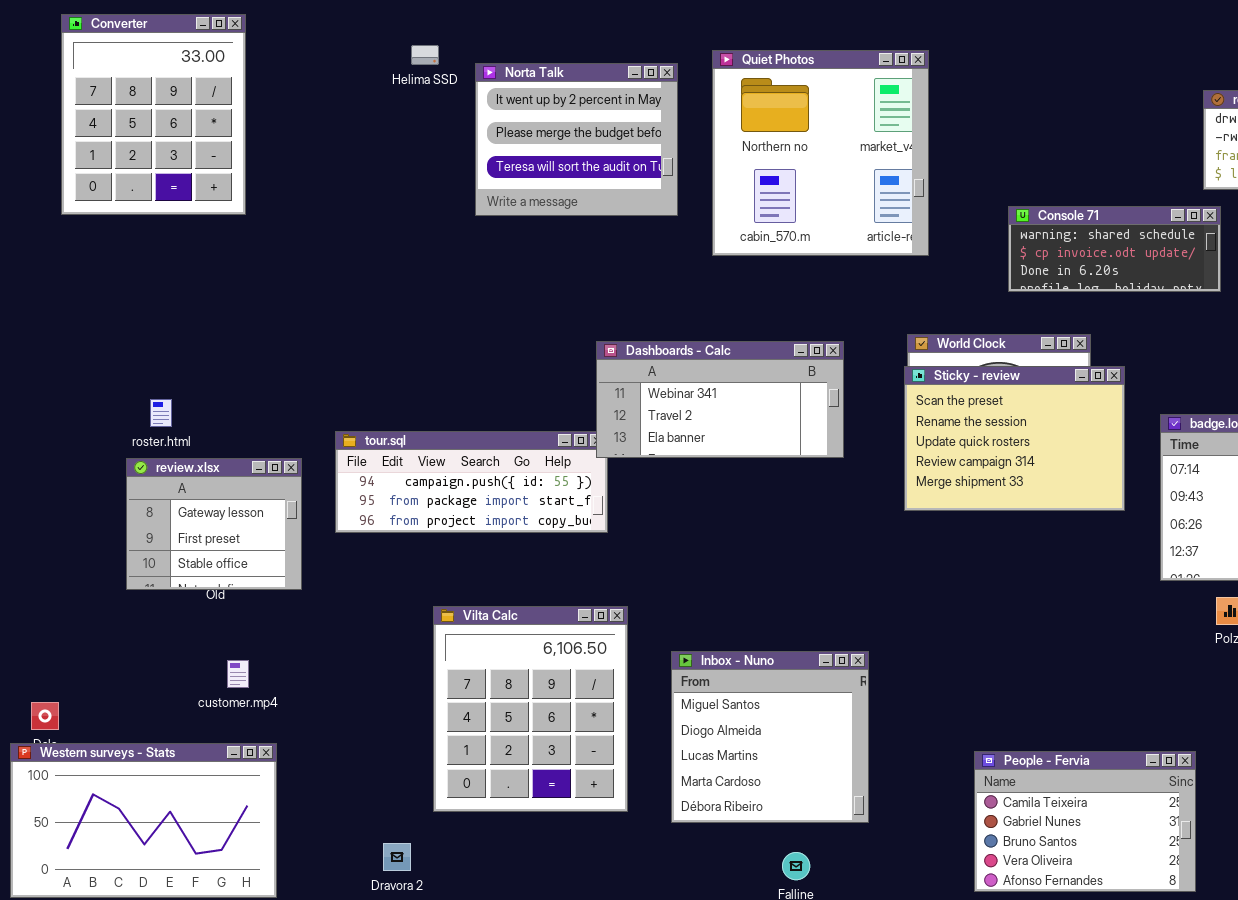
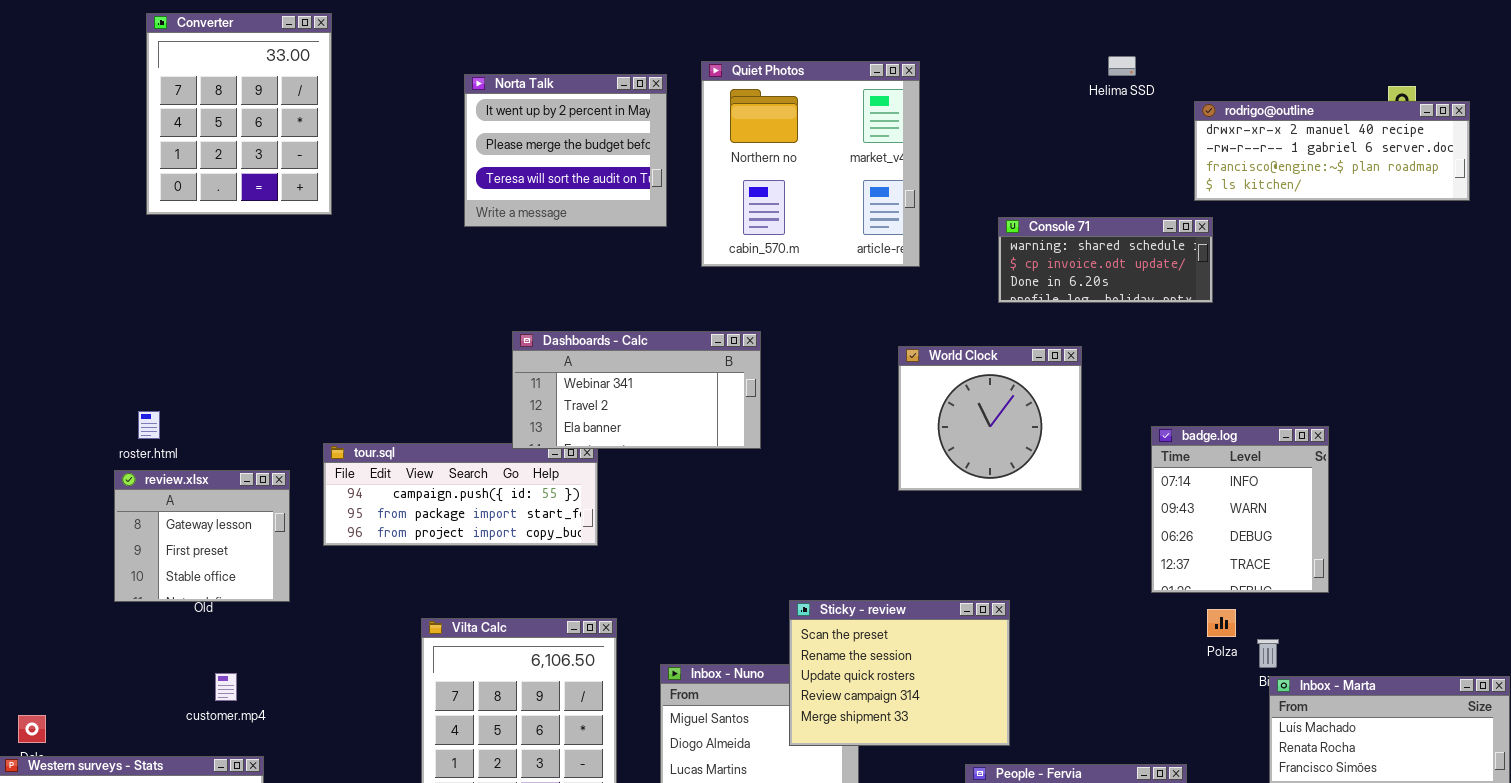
Converter: [61,14,246,215] -> [146,13,332,215], moved
Helima SSD: [411,45,439,65] -> [1108,56,1136,76], moved
Dashboards - Calc: [596,341,844,458] -> [512,331,761,449], moved
Sticky - review: [904,366,1125,511] -> [789,600,1010,746], moved

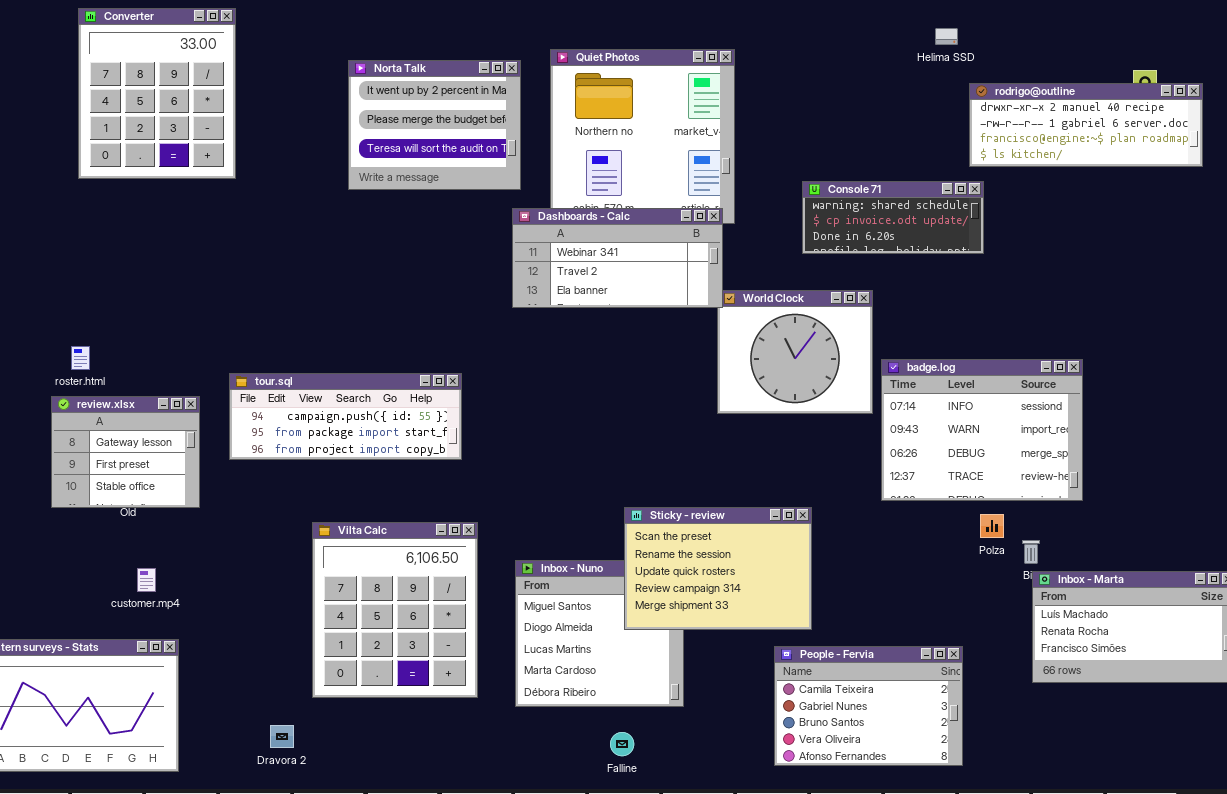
Helima SSD: [1108,56,1136,76] -> [935,28,958,45], moved
Dashboards - Calc: [512,331,761,449] -> [512,208,723,308], moved
badge.log: [1151,426,1329,593] -> [881,359,1083,501], resized

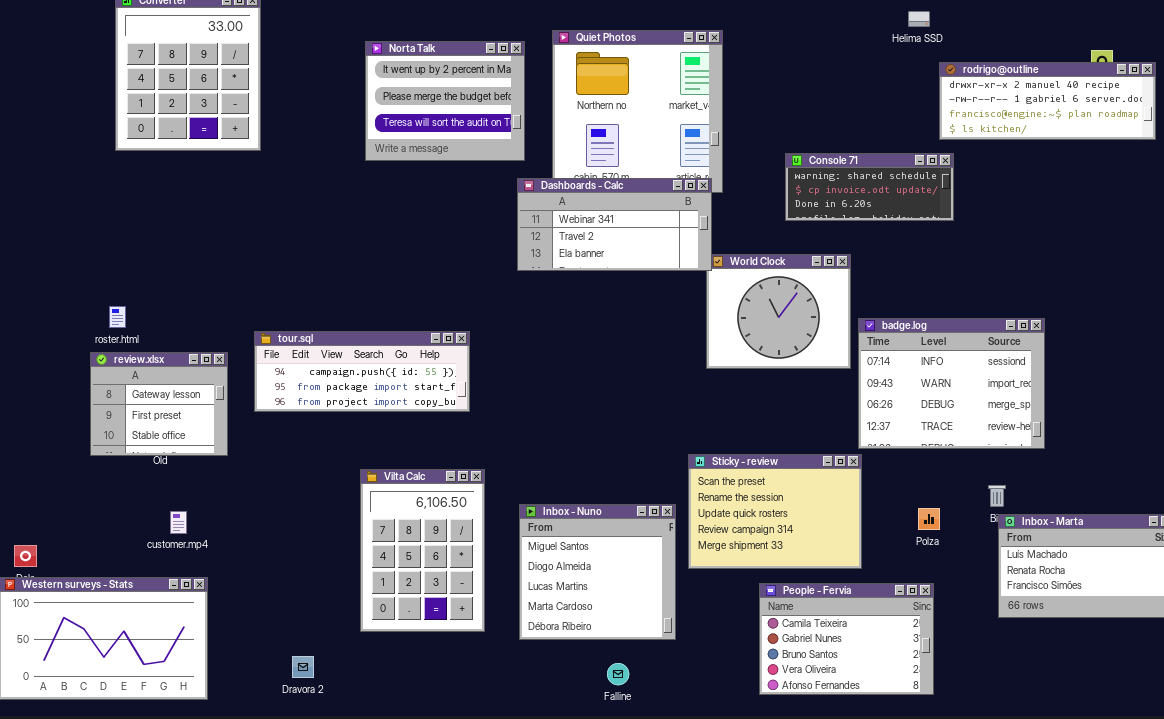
Sticky - review: [624,507,812,630] -> [688,454,862,569], moved
Polza: [980,514,1004,538] -> [918,508,940,530], moved
Vilta Calc: [312,522,478,698] -> [360,469,485,632], resized

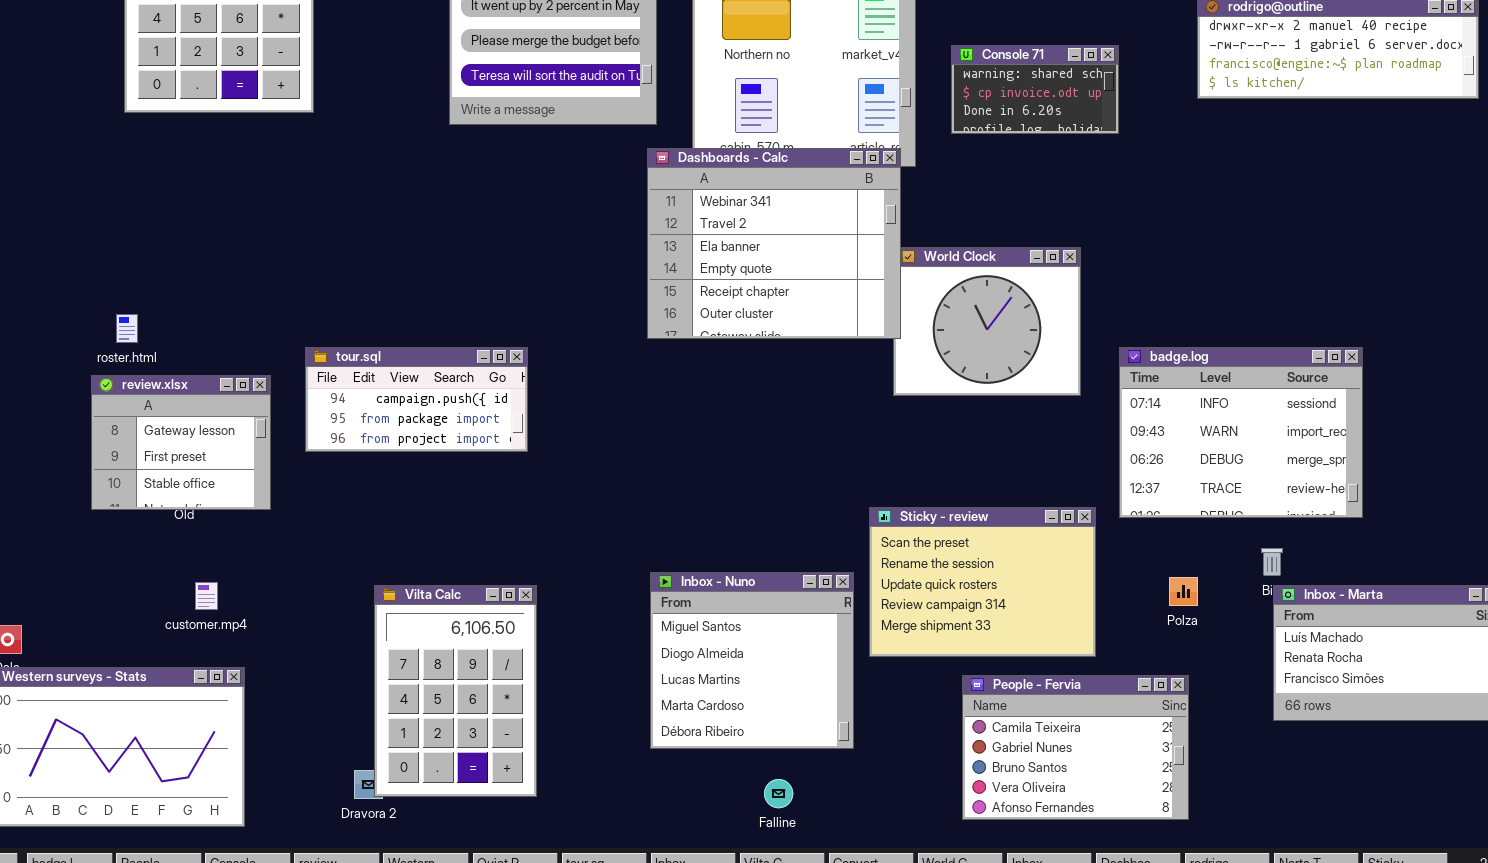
Console 71: [785,153,954,221] -> [951,45,1119,134], moved, resized
Dashboards - Calc: [517,178,712,271] -> [647,148,901,339], resized
badge.log: [858,318,1045,449] -> [1119,347,1363,518], moved
tour.sql: [254,331,470,412] -> [305,347,528,452], resized
Vilta Calc: [360,469,485,632] -> [374,585,537,797], moved

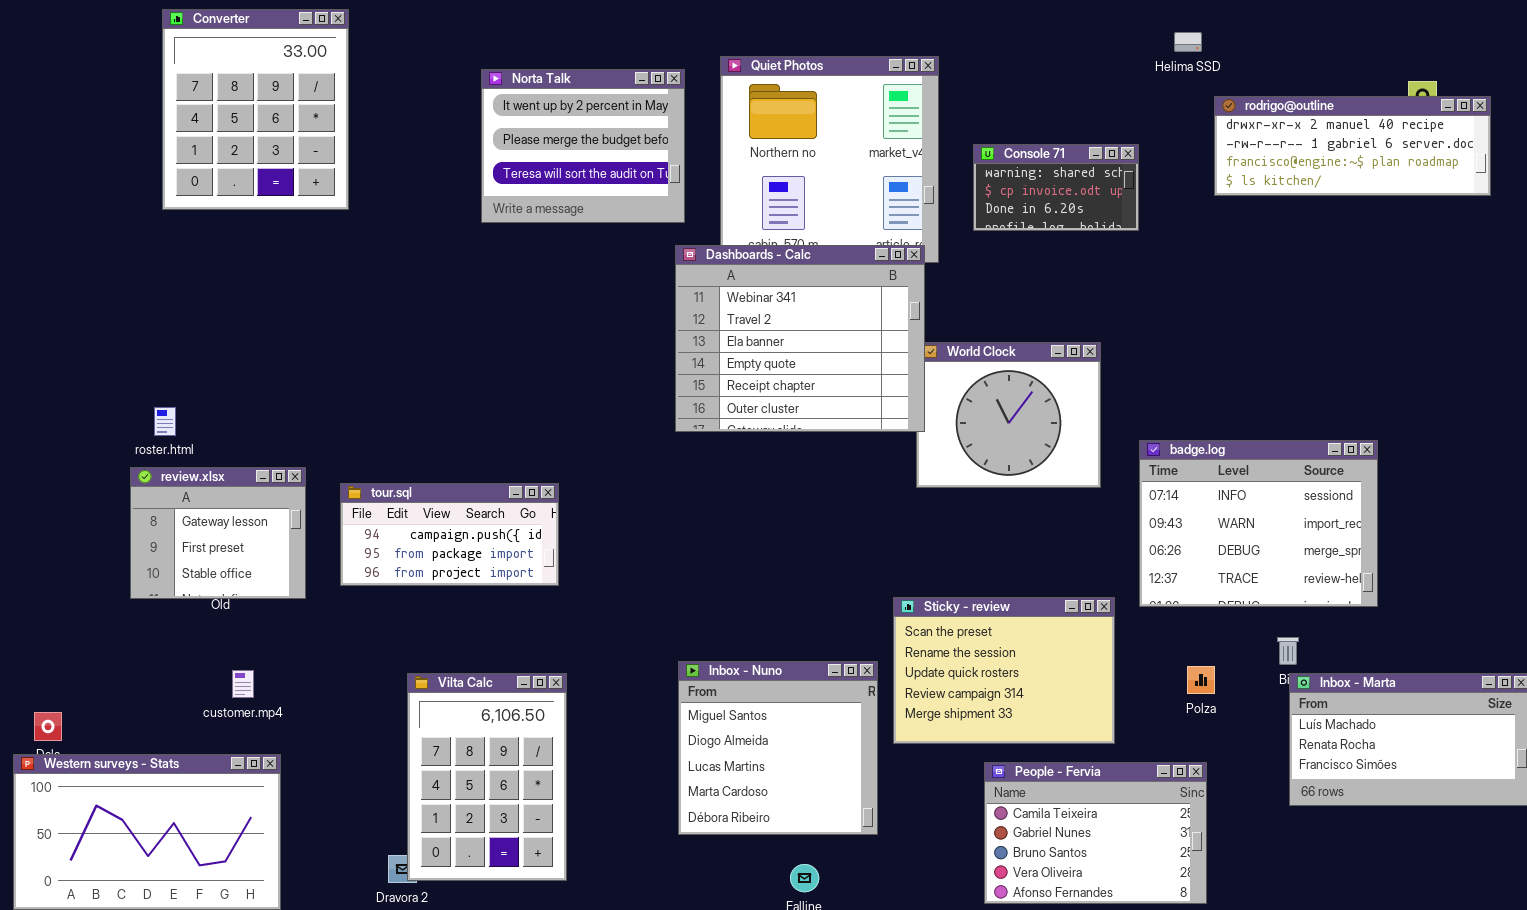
tour.sql: [305,347,528,452] -> [340,483,559,586], moved

